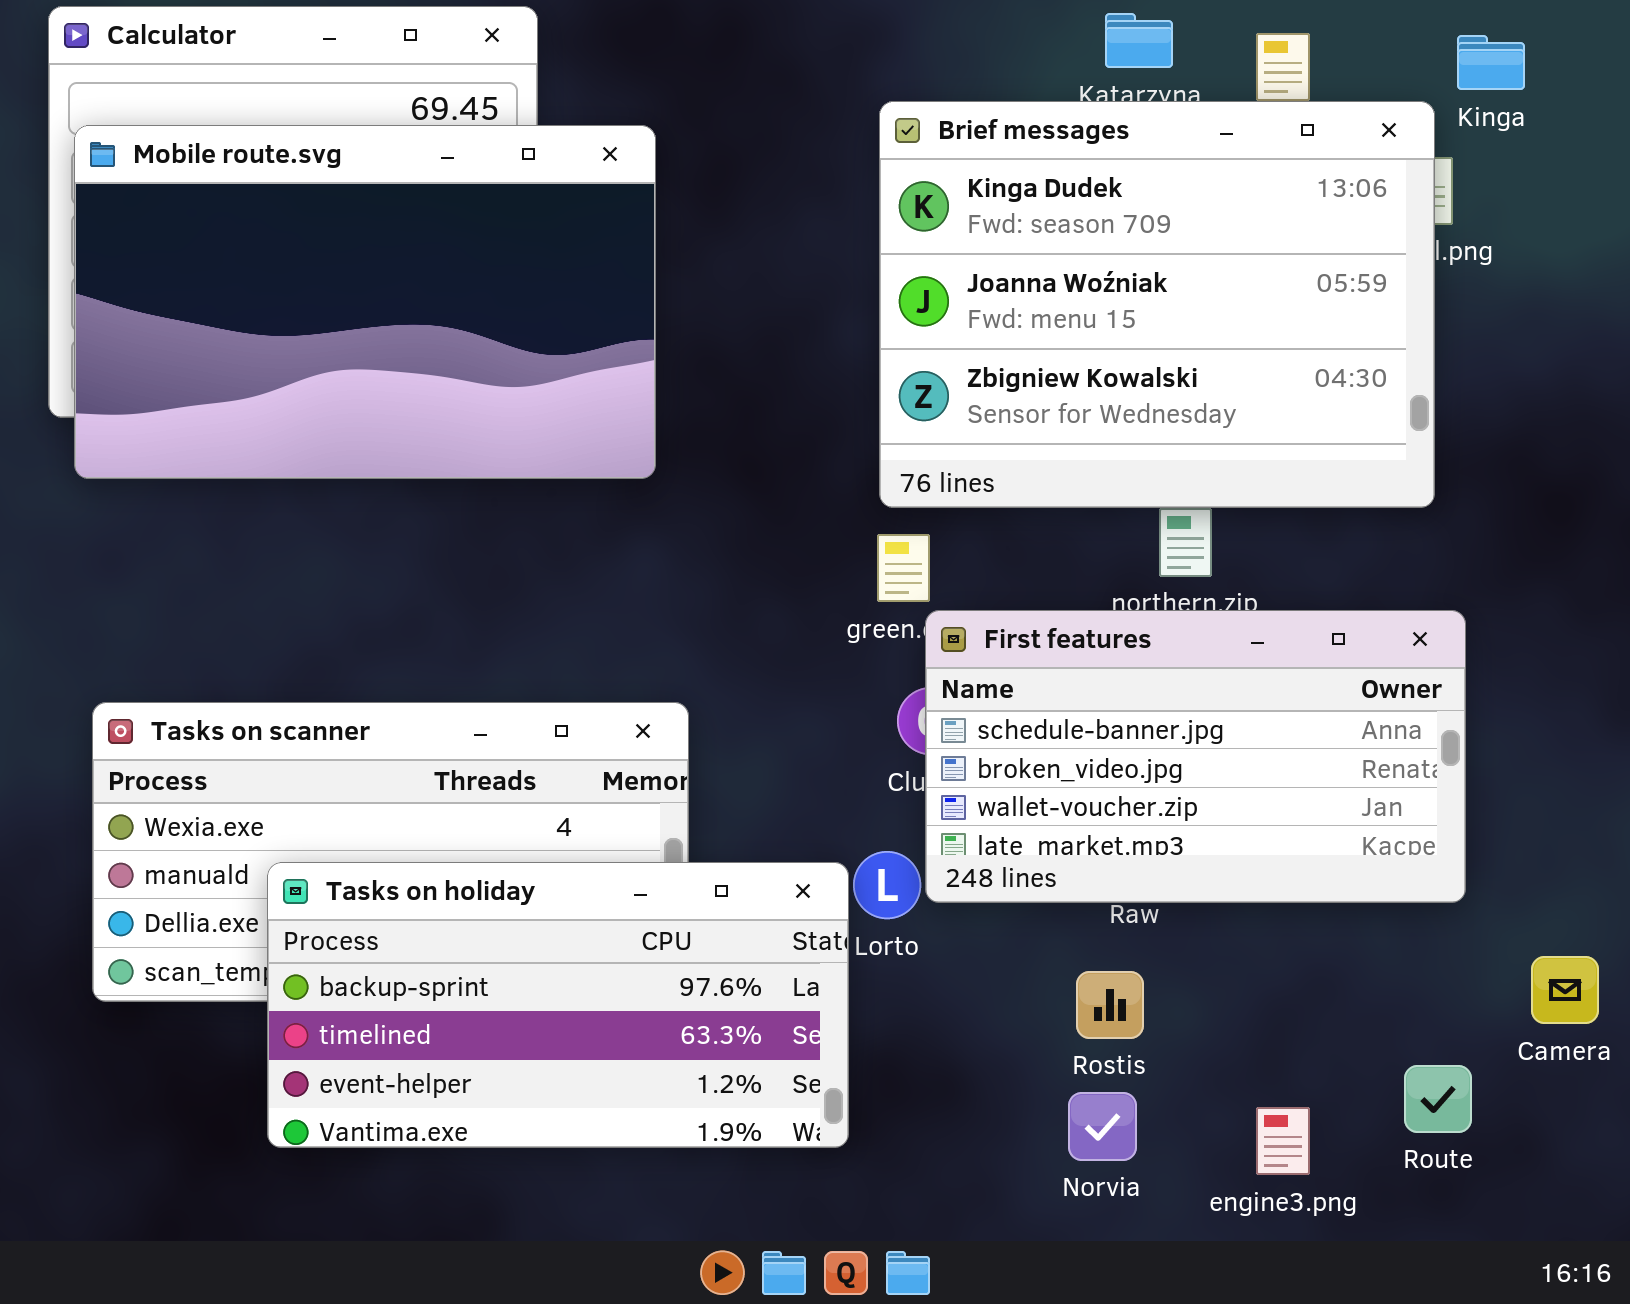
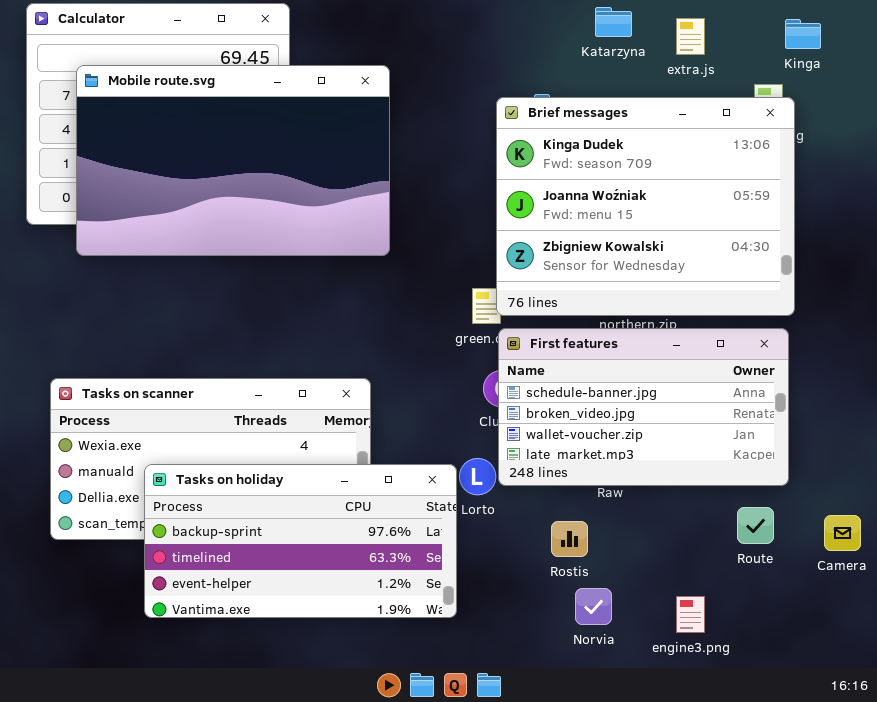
Brief messages: [879,101,1435,508] -> [496,97,795,316], moved
Mobile route.svg: [74,125,656,479] -> [76,65,390,256], moved
Rostis: [1076,971,1144,1039] -> [551,521,588,557], moved
Route: [1404,1065,1472,1133] -> [737,507,774,544], moved

